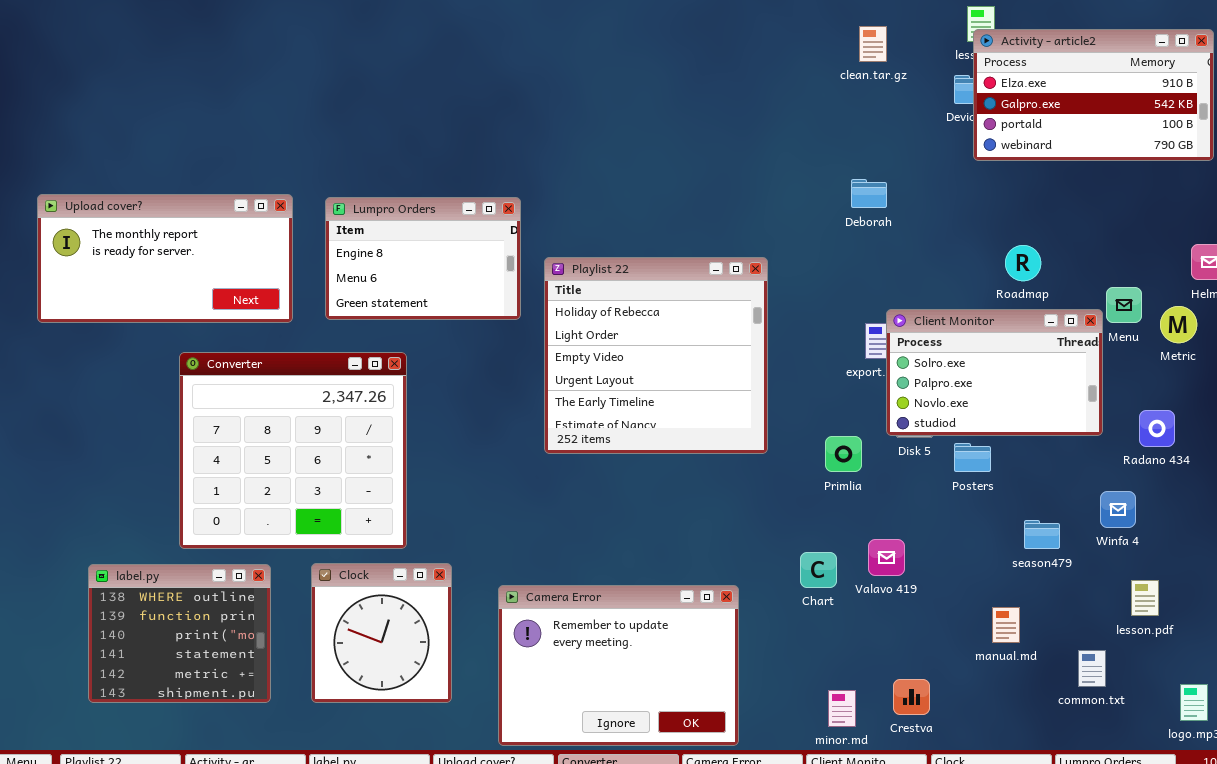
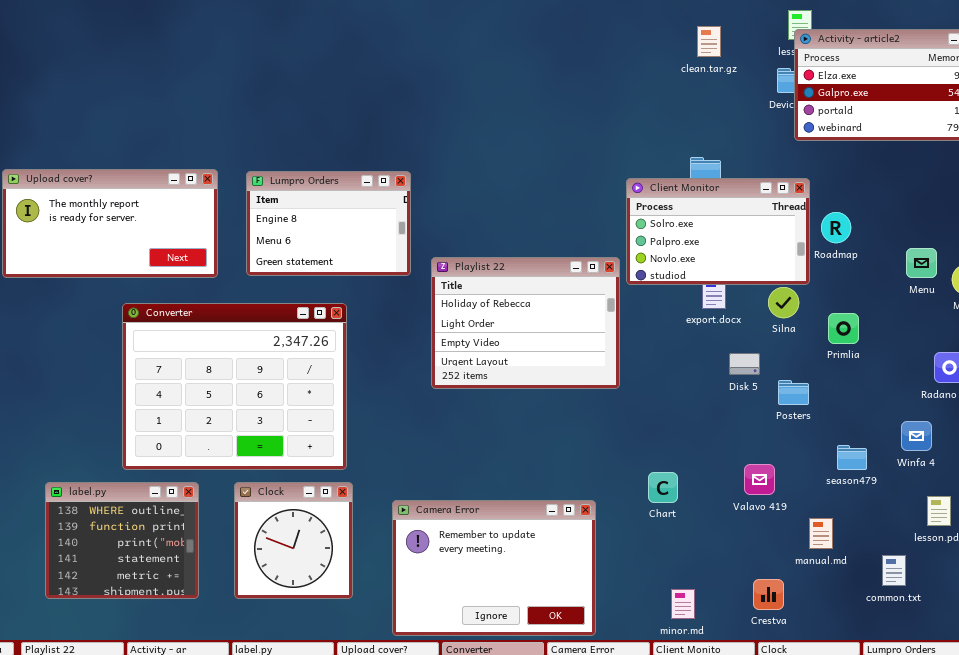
Playlist 22: [544,257,768,454] -> [431,257,620,389], resized
Client Monitor: [886,309,1103,436] -> [626,178,810,285], moved
Converter: [179,352,407,549] -> [122,303,347,470], resized
Primlia: [825,436,862,472] -> [828,313,859,344], moved
Valavo 419: [868,539,905,576] -> [744,464,775,495], moved
Crestva: [893,679,930,715] -> [753,579,784,610], moved

